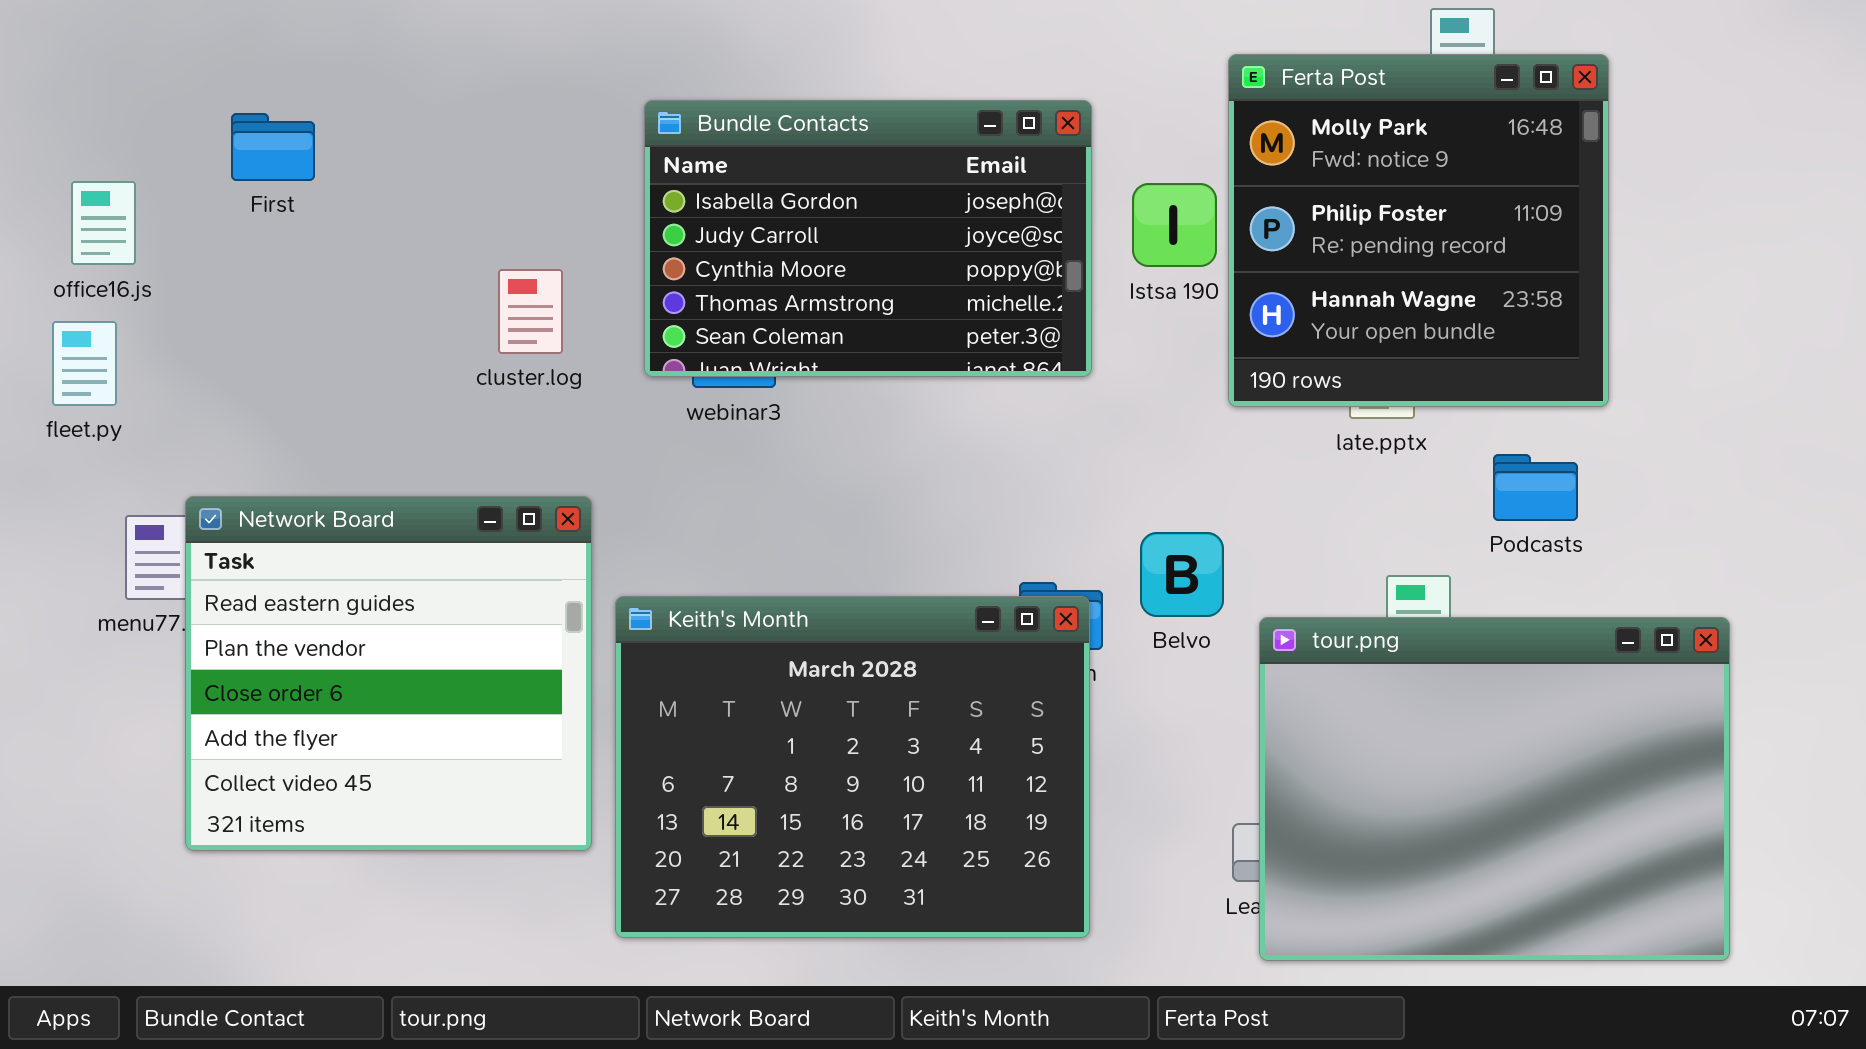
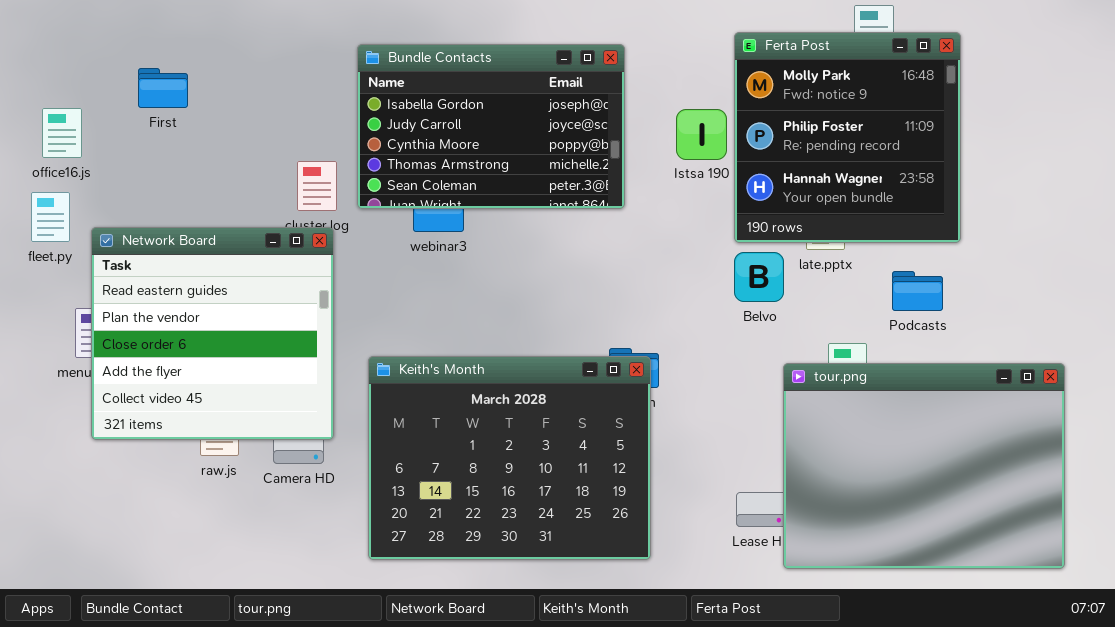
Bundle Contacts: [644,100,1092,377] -> [357,44,625,209], moved
Network Board: [185,496,592,851] -> [91,227,334,440], moved
Belvo: [1140,532,1224,617] -> [734,252,784,302], moved
tour.png: [1259,617,1730,961] -> [783,363,1065,569], moved

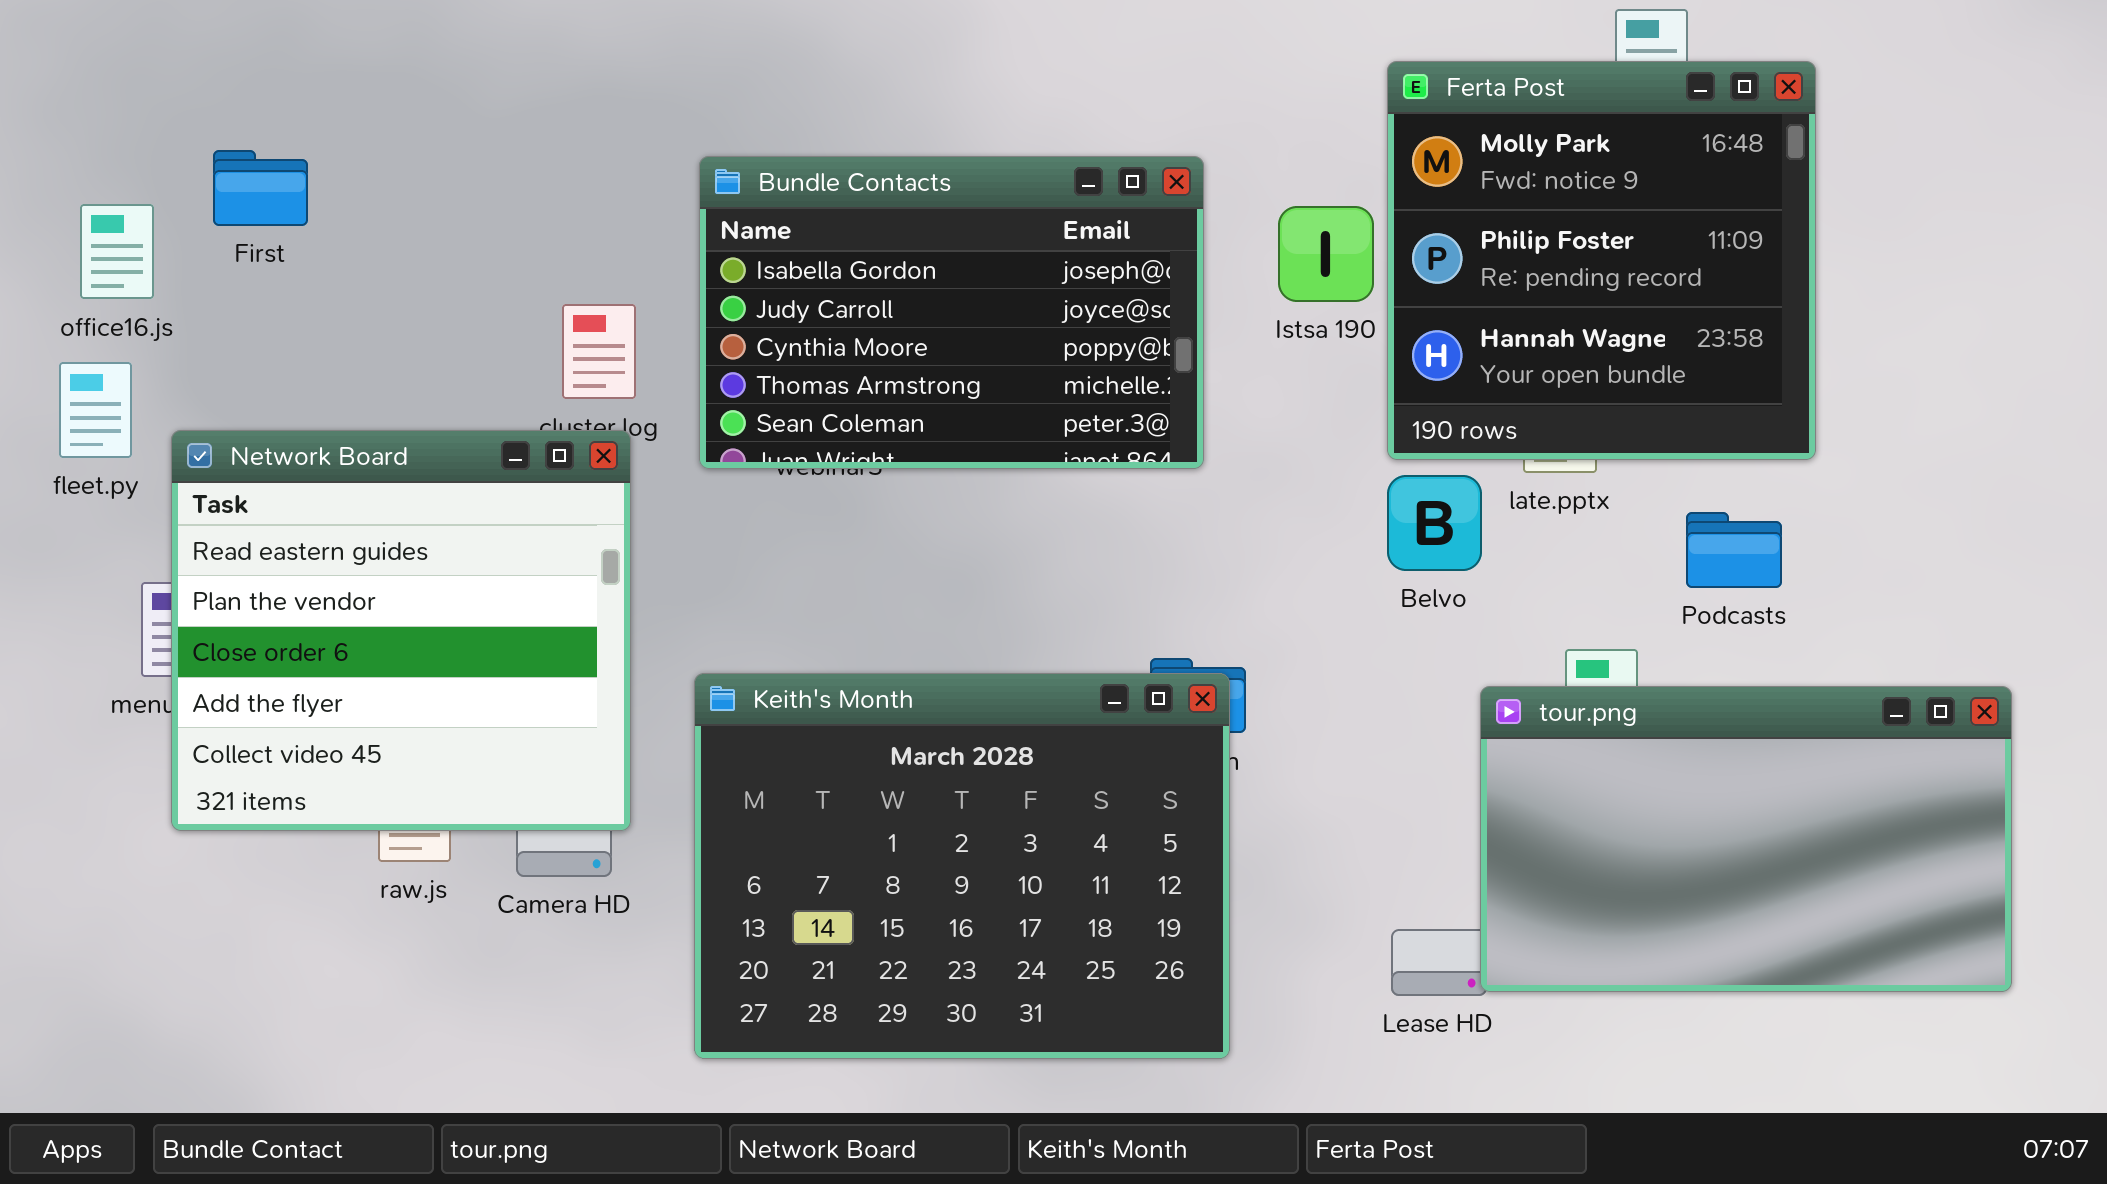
Bundle Contacts: [357,44,625,209] -> [699,156,1204,469], moved
First: [138,68,188,108] -> [213,150,308,226], moved
tour.png: [783,363,1065,569] -> [1480,686,2012,992], resized

